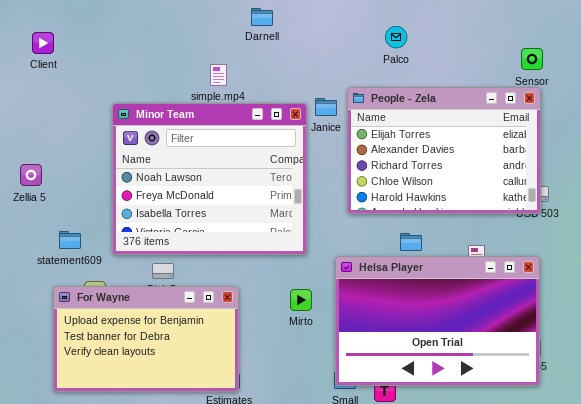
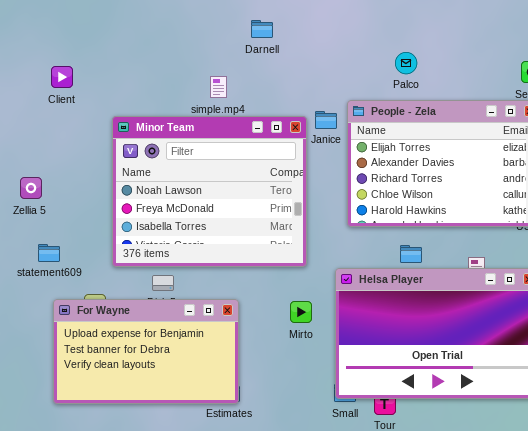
Palco: [385,26,407,48] -> [395,52,417,74], moved
Client: [32,32,54,54] -> [51,66,73,88], moved
statement609: [59,231,81,249] -> [38,244,60,262], moved

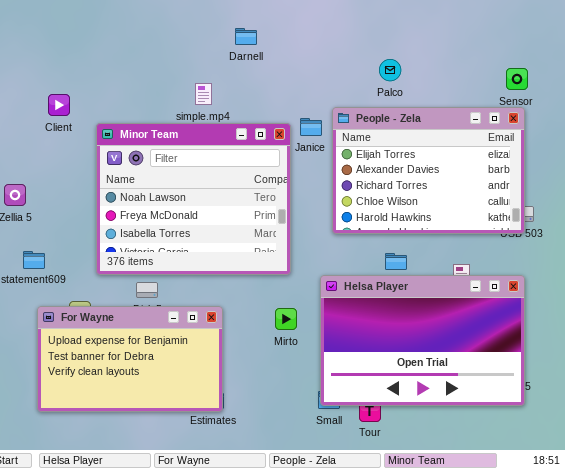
Client: [51,66,73,88] -> [48,94,70,116], moved

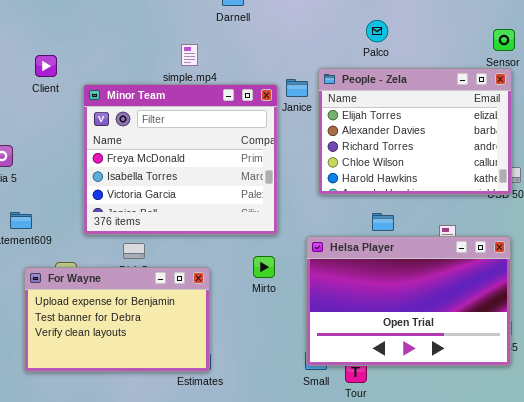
Minor Team: [96,123,291,275] -> [83,84,278,235], scrolled down 1 row
Mirto: [275,308,297,330] -> [253,256,275,278], moved

